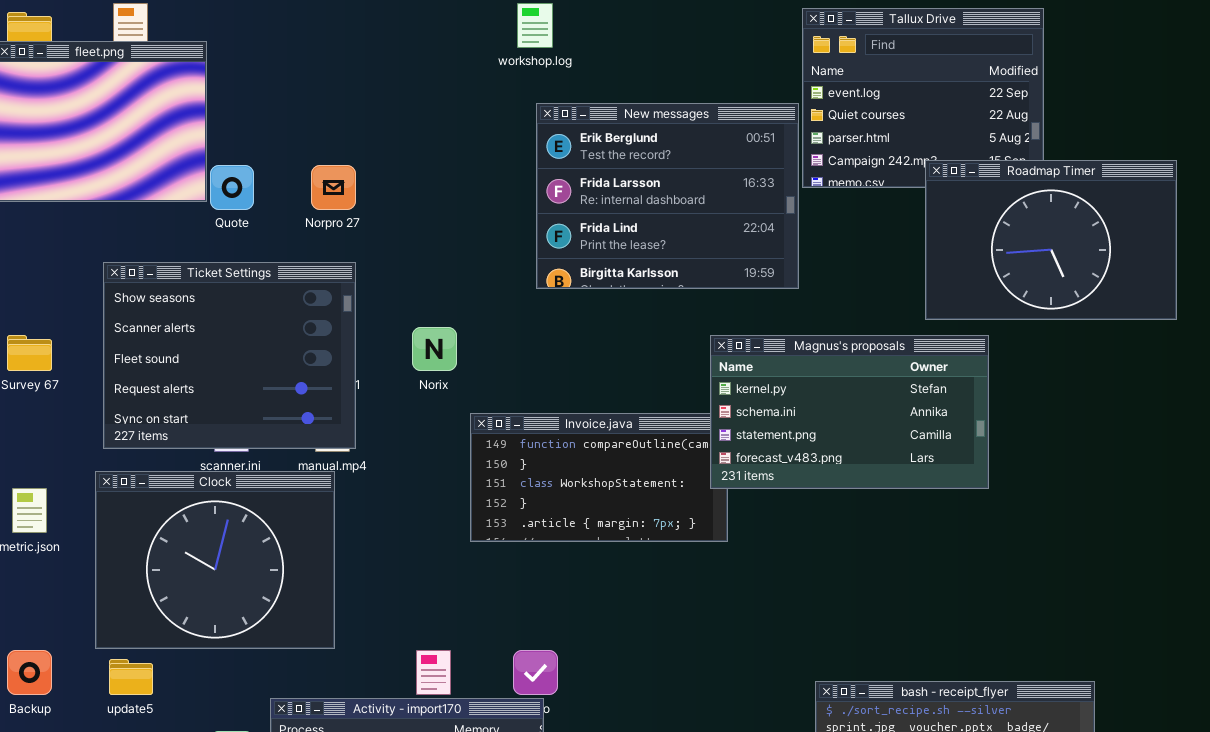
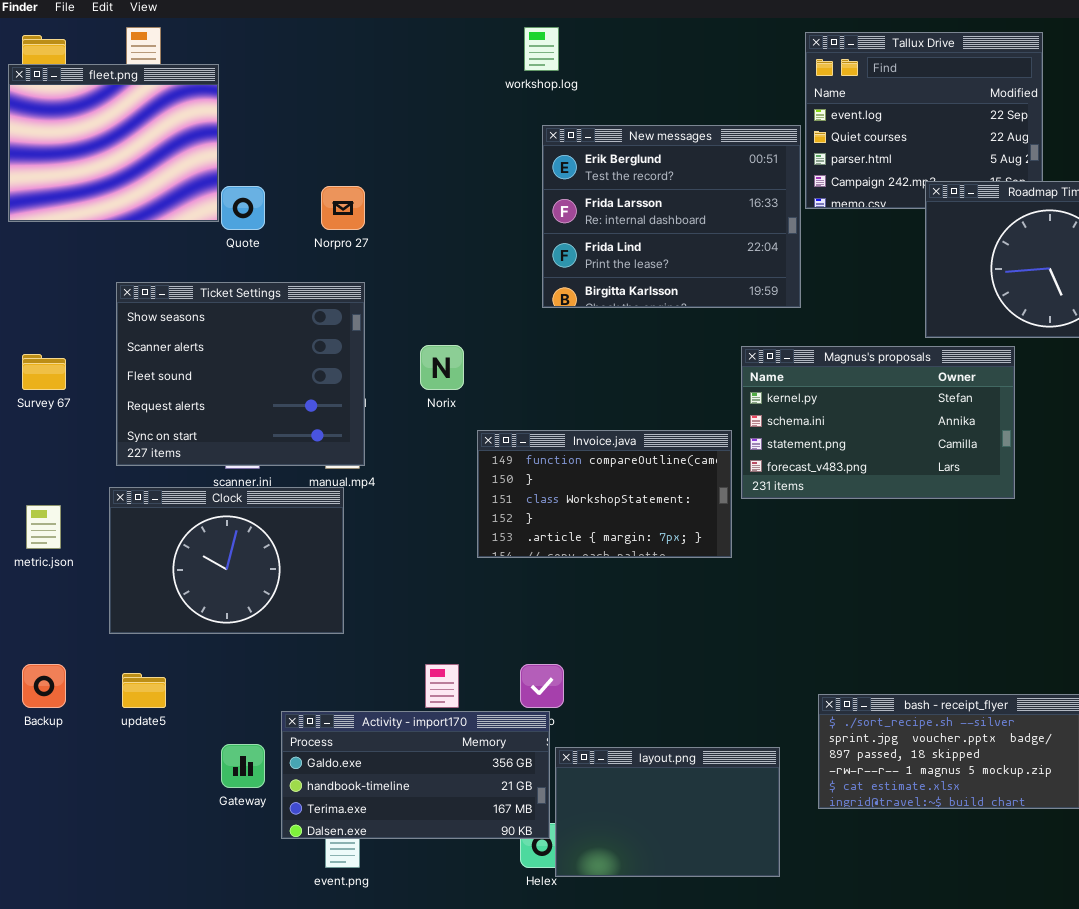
Magnus's proposals: [710,335,989,489] -> [741,346,1015,499], moved
Clock: [95,471,335,649] -> [109,487,344,634], resized

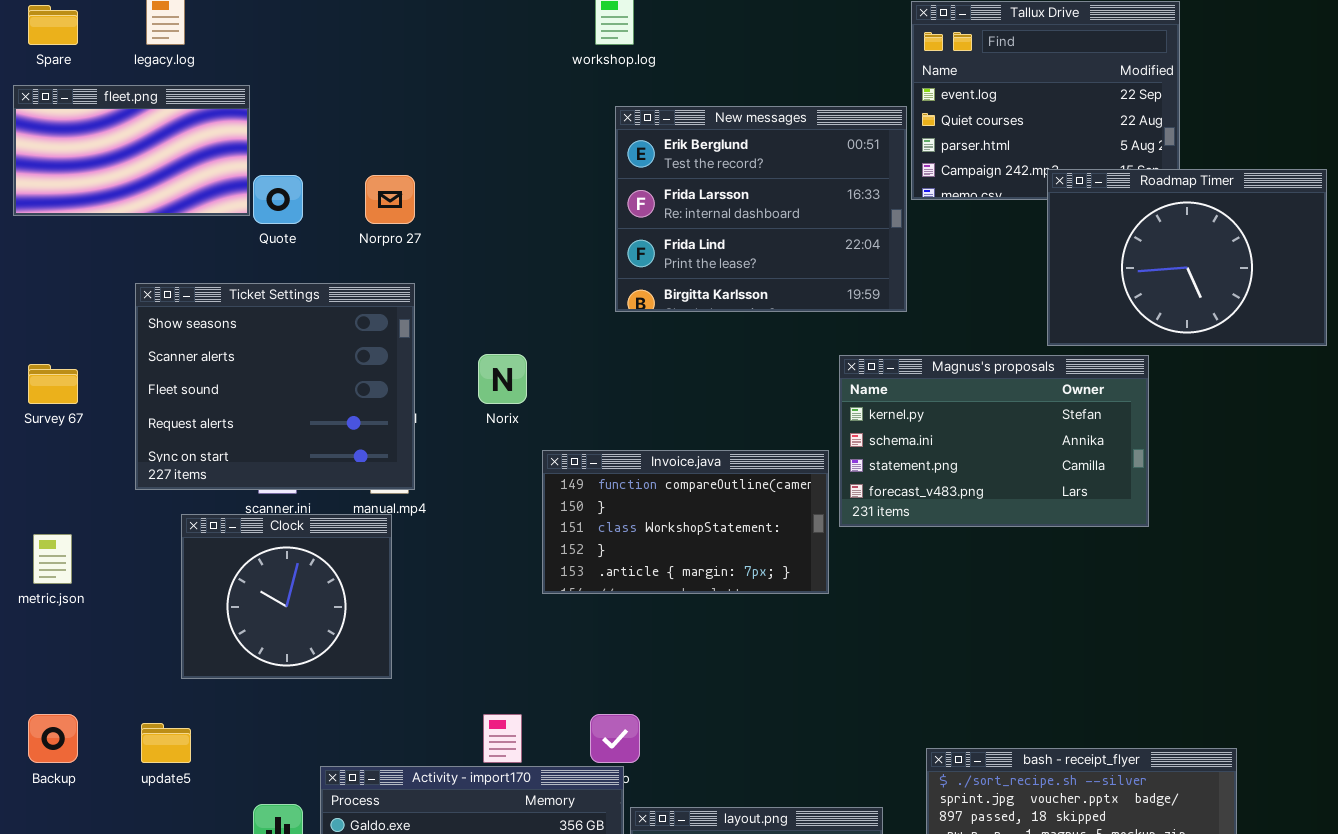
fleet.png: [8,64,219,222] -> [13,85,250,216], resized
Clock: [109,487,344,634] -> [181,514,392,679], resized

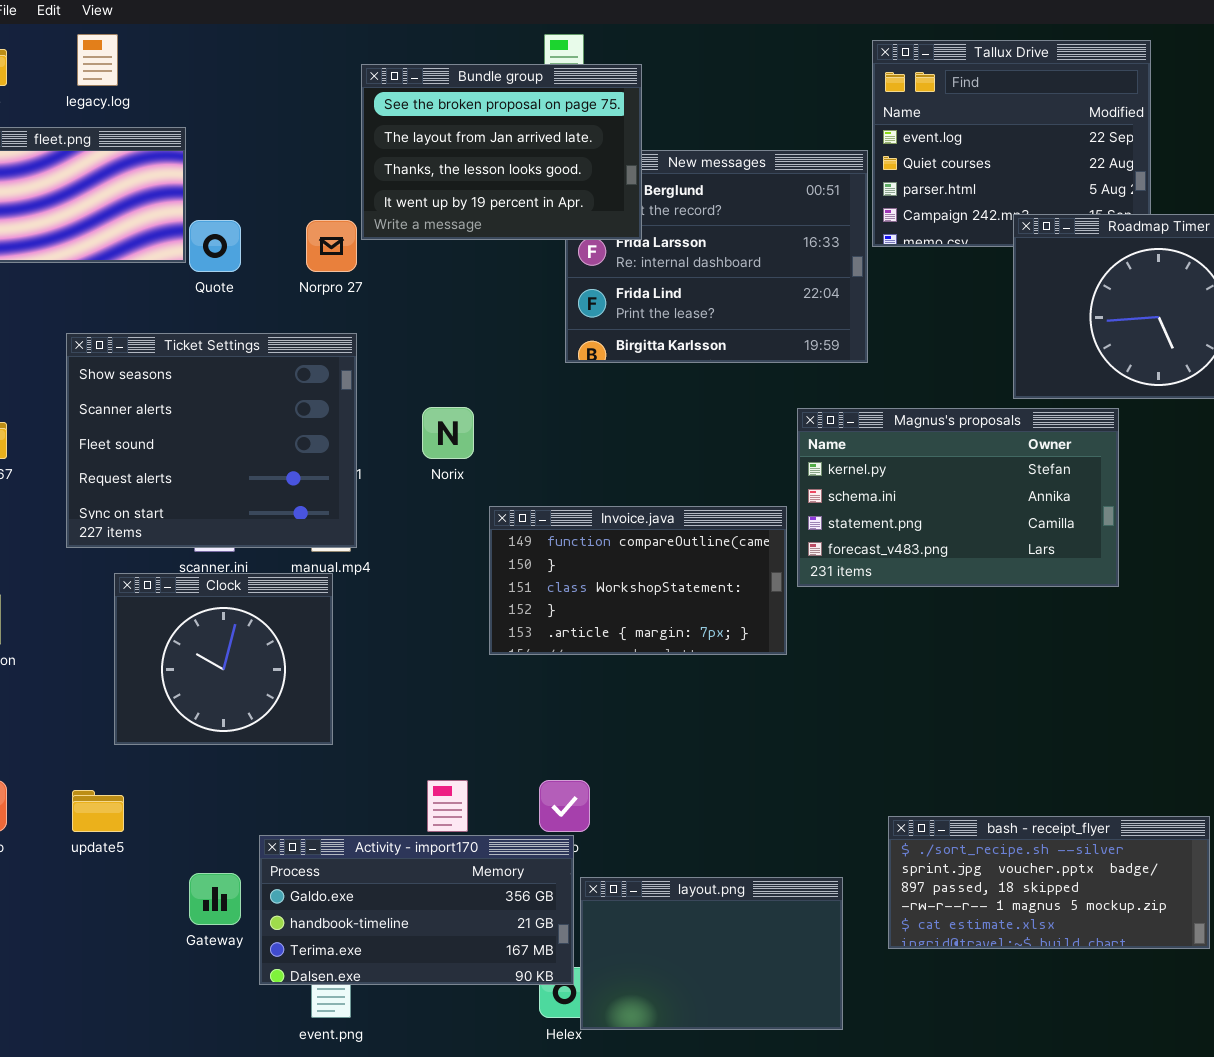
Bundle group: none -> [361,64,642,240], opened

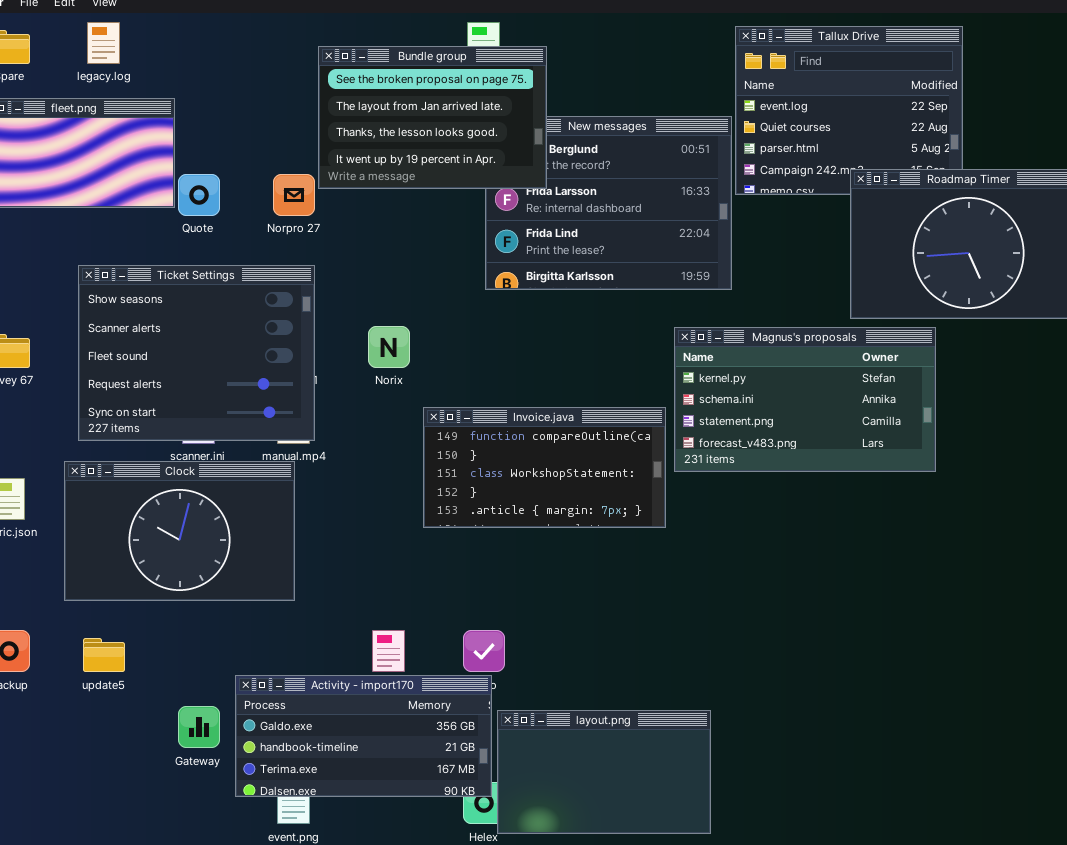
Clock: [114,573,333,745] -> [64,461,295,601], resized
bash - receipt_flyer: [888,816,1210,949] -> none, closed

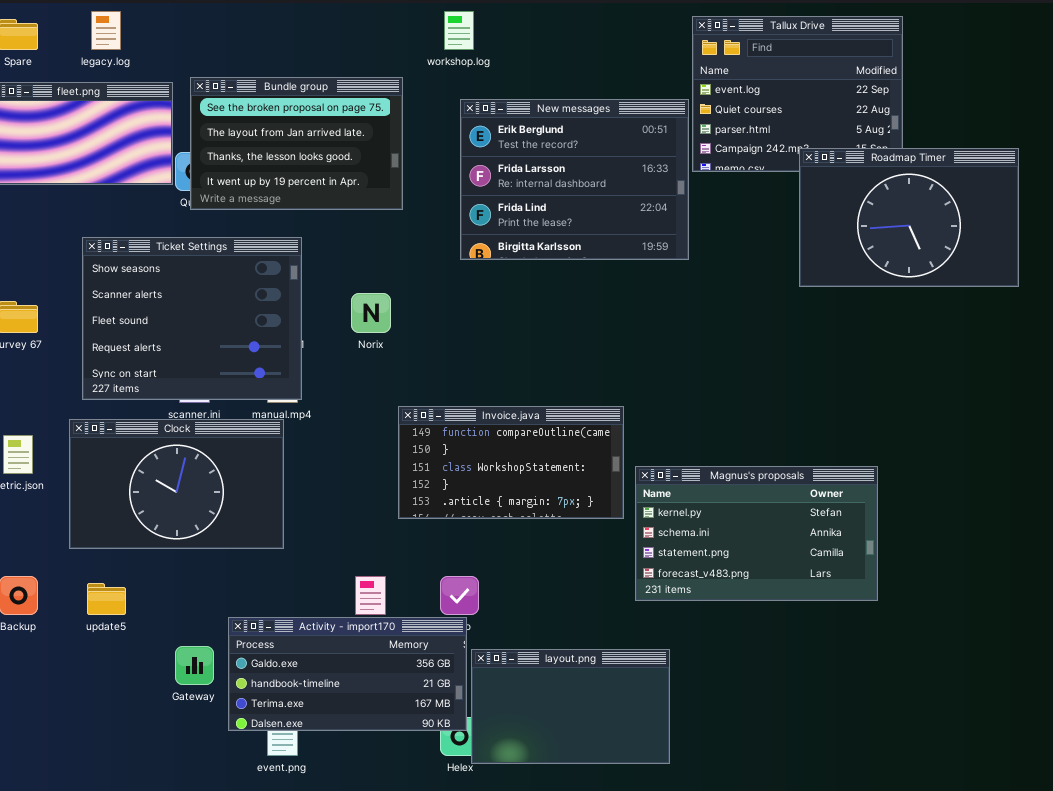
Bundle group: [318,46,547,189] -> [190,77,403,210], moved
Magnus's proposals: [674,327,936,472] -> [635,466,878,601], moved
Invoice.java: [423,407,666,528] -> [398,406,624,519], moved

